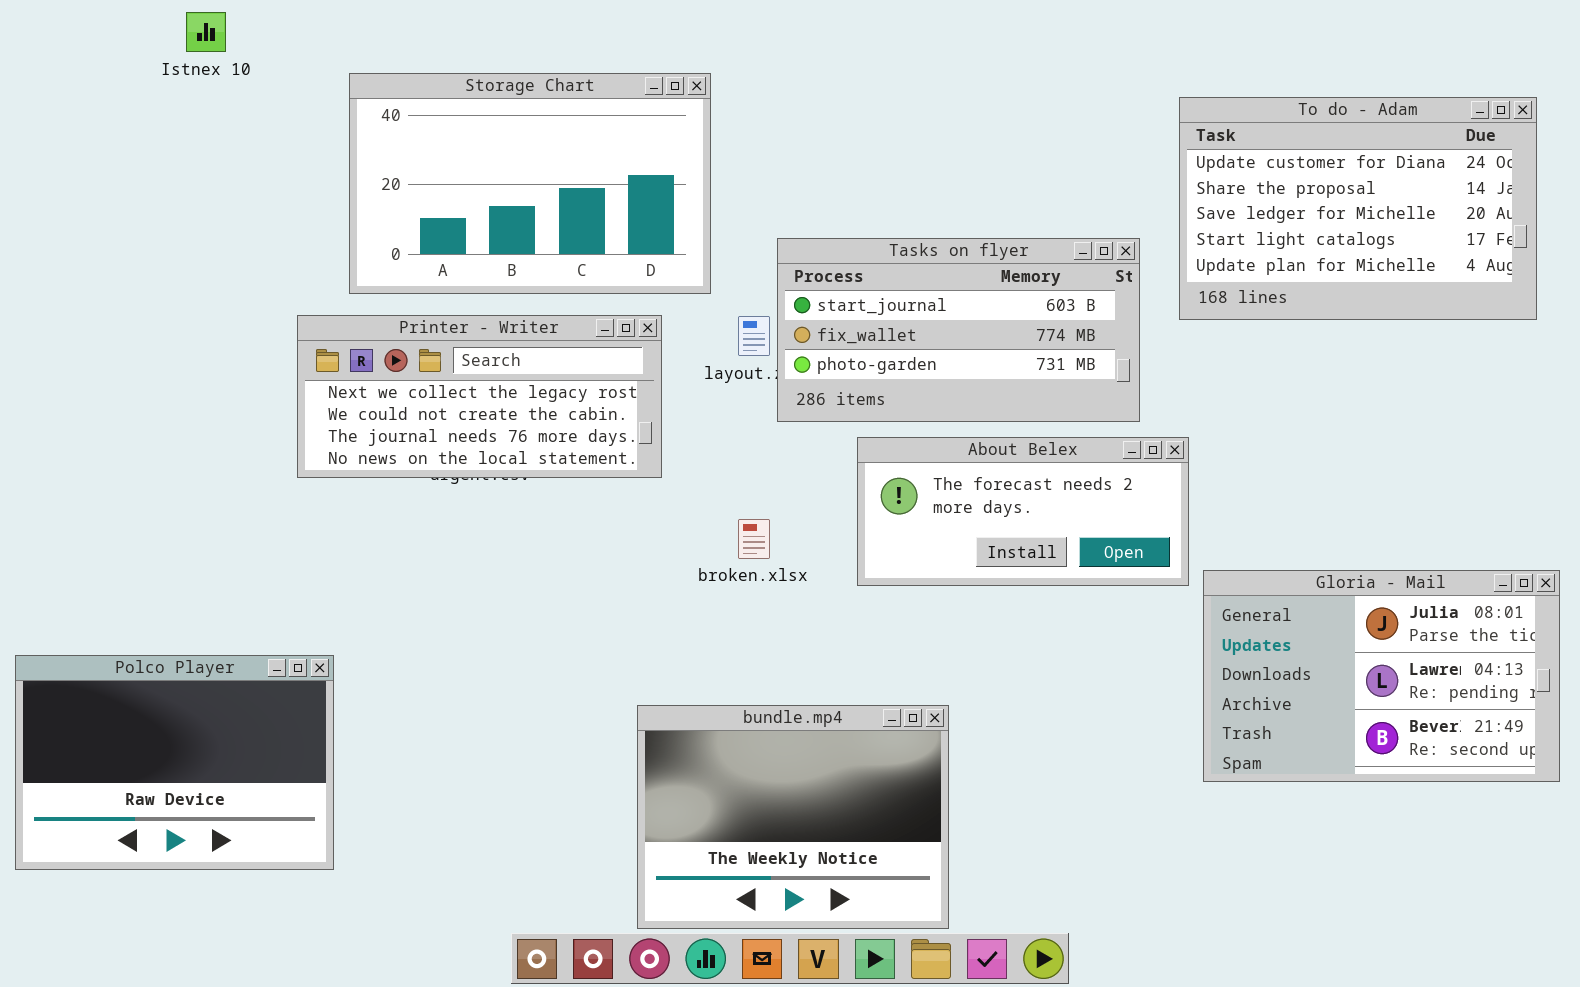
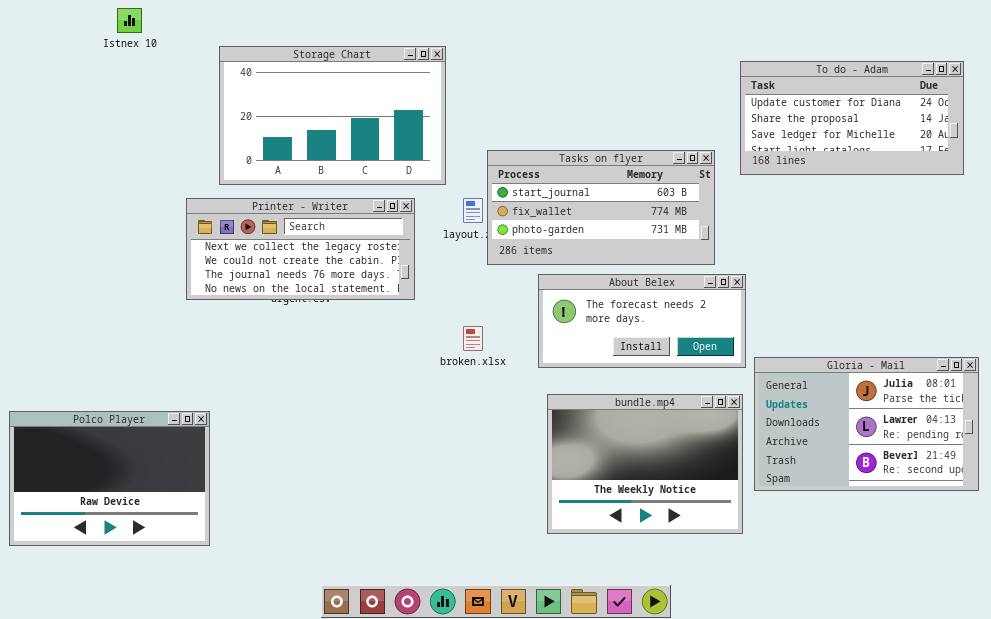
To do - Adam: [1179,97,1537,320] -> [740,61,964,175], resized
bundle.mp4: [637,705,949,929] -> [547,394,743,534], moved

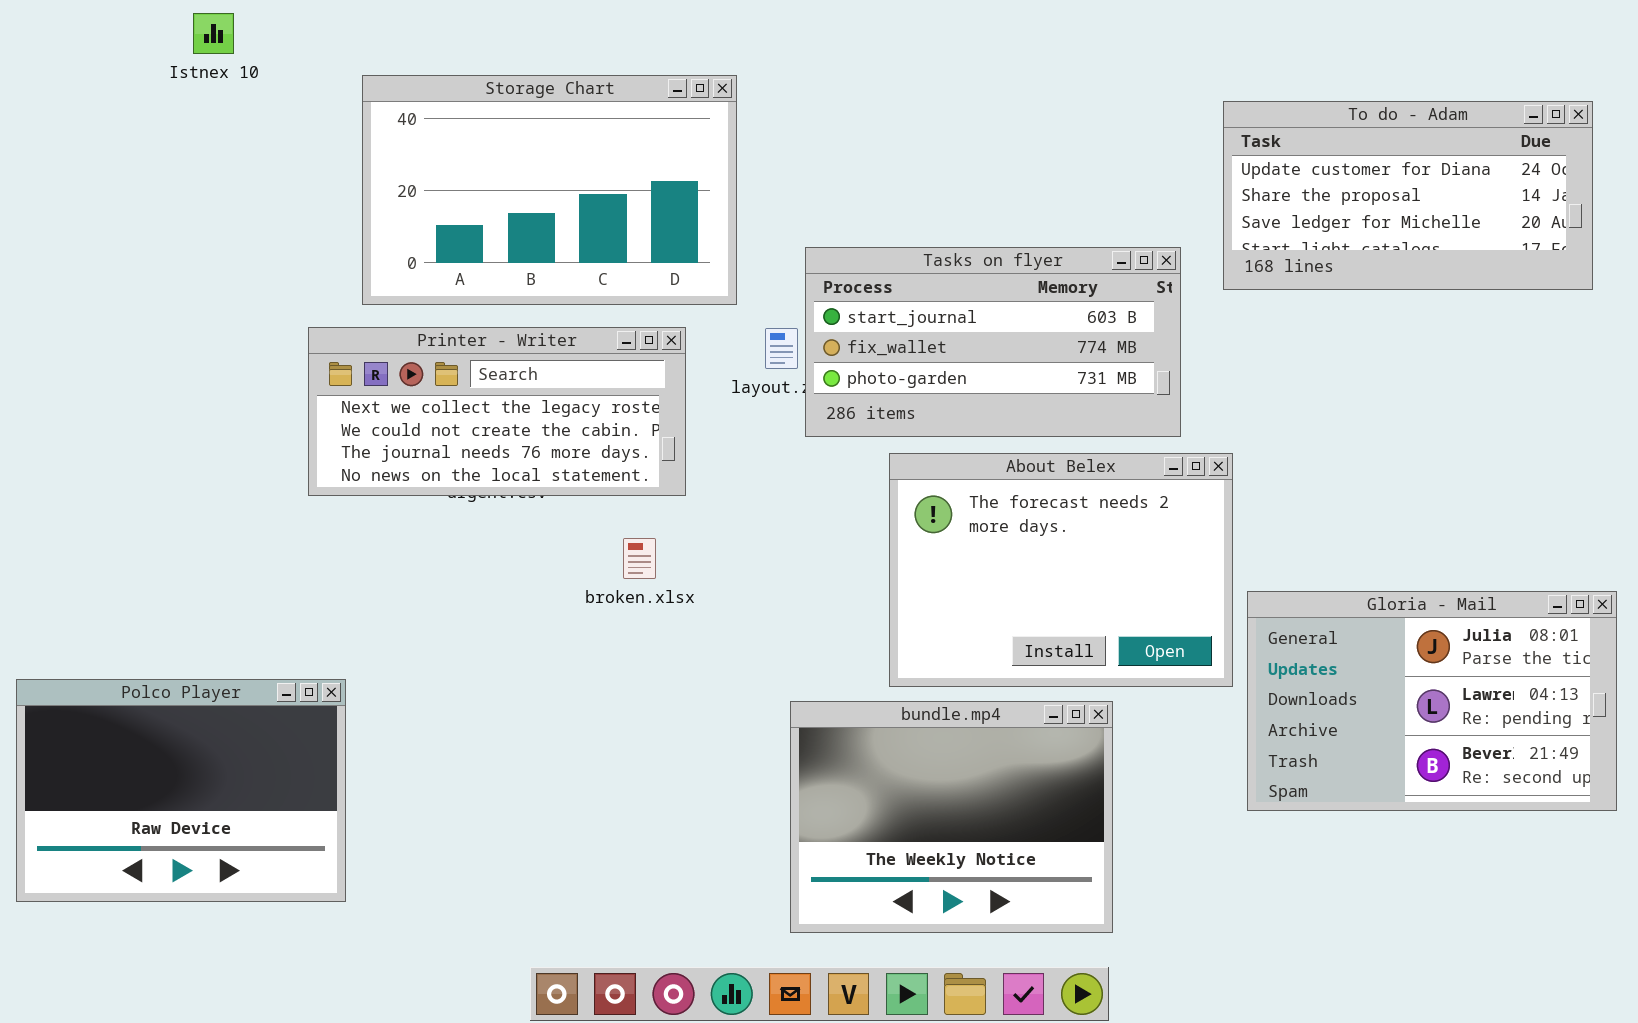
About Belex: [538,274,746,368] -> [889,453,1233,687], resized
broken.xlsx: [463,326,483,351] -> [623,538,656,579], moved
bundle.mp4: [547,394,743,534] -> [790,701,1113,933], moved

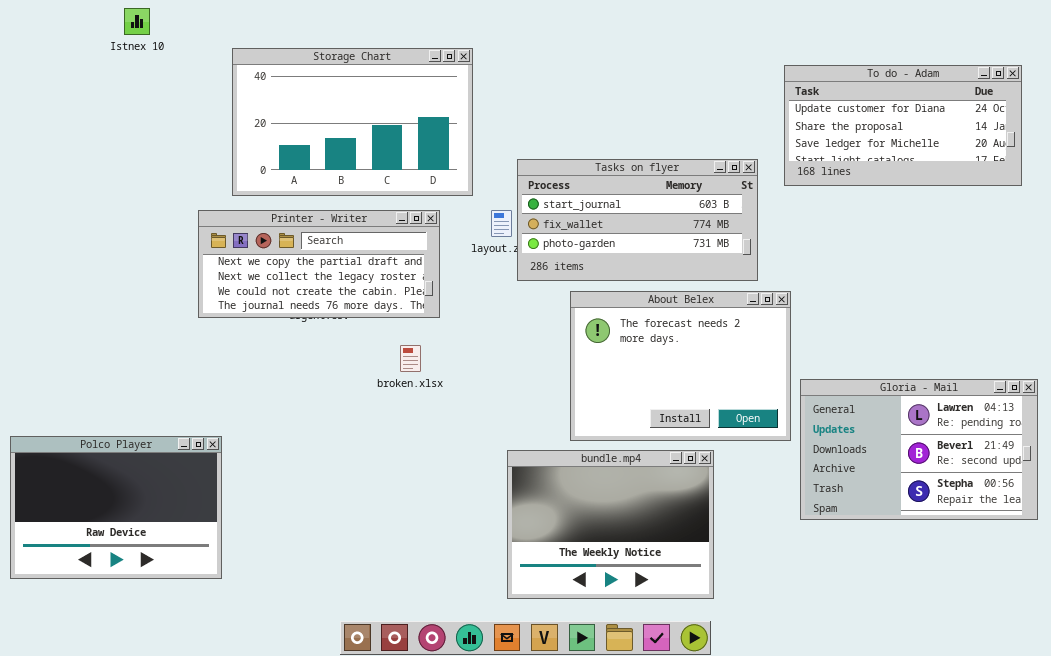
Printer - Writer: [308,327,686,496] -> [198,210,440,318], scrolled up 1 row
Gloria - Mail: [1247,591,1617,811] -> [800,379,1038,520], scrolled down 1 row

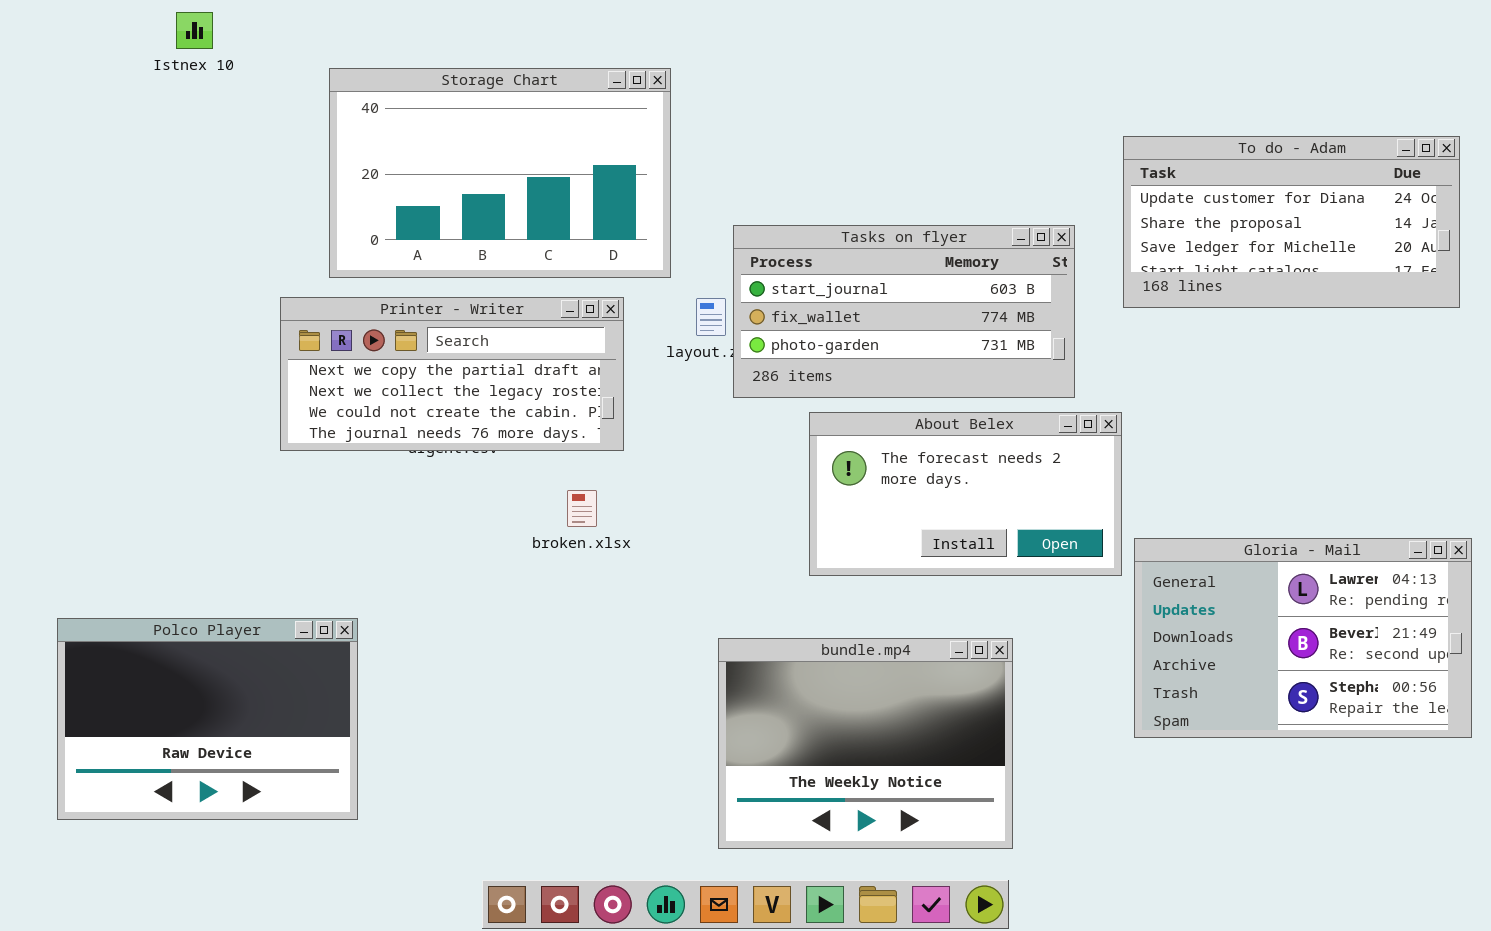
To do - Adam: [784,65,1022,186] -> [1123,136,1460,308], moved
About Belex: [570,291,791,441] -> [809,412,1122,576], resized
Polco Player: [10,436,222,579] -> [57,618,358,820], moved

